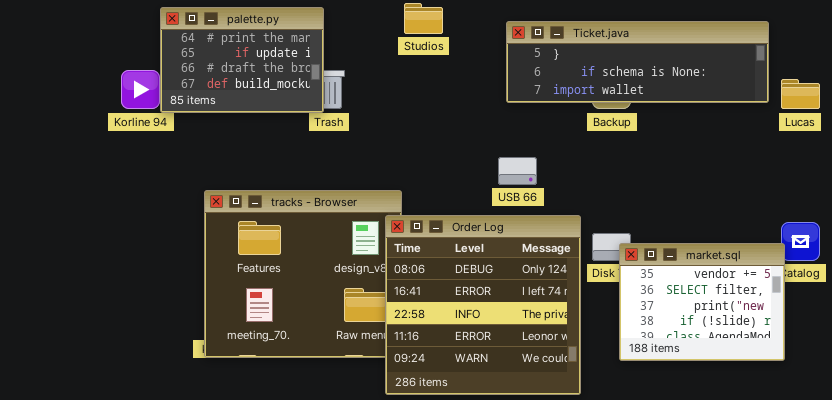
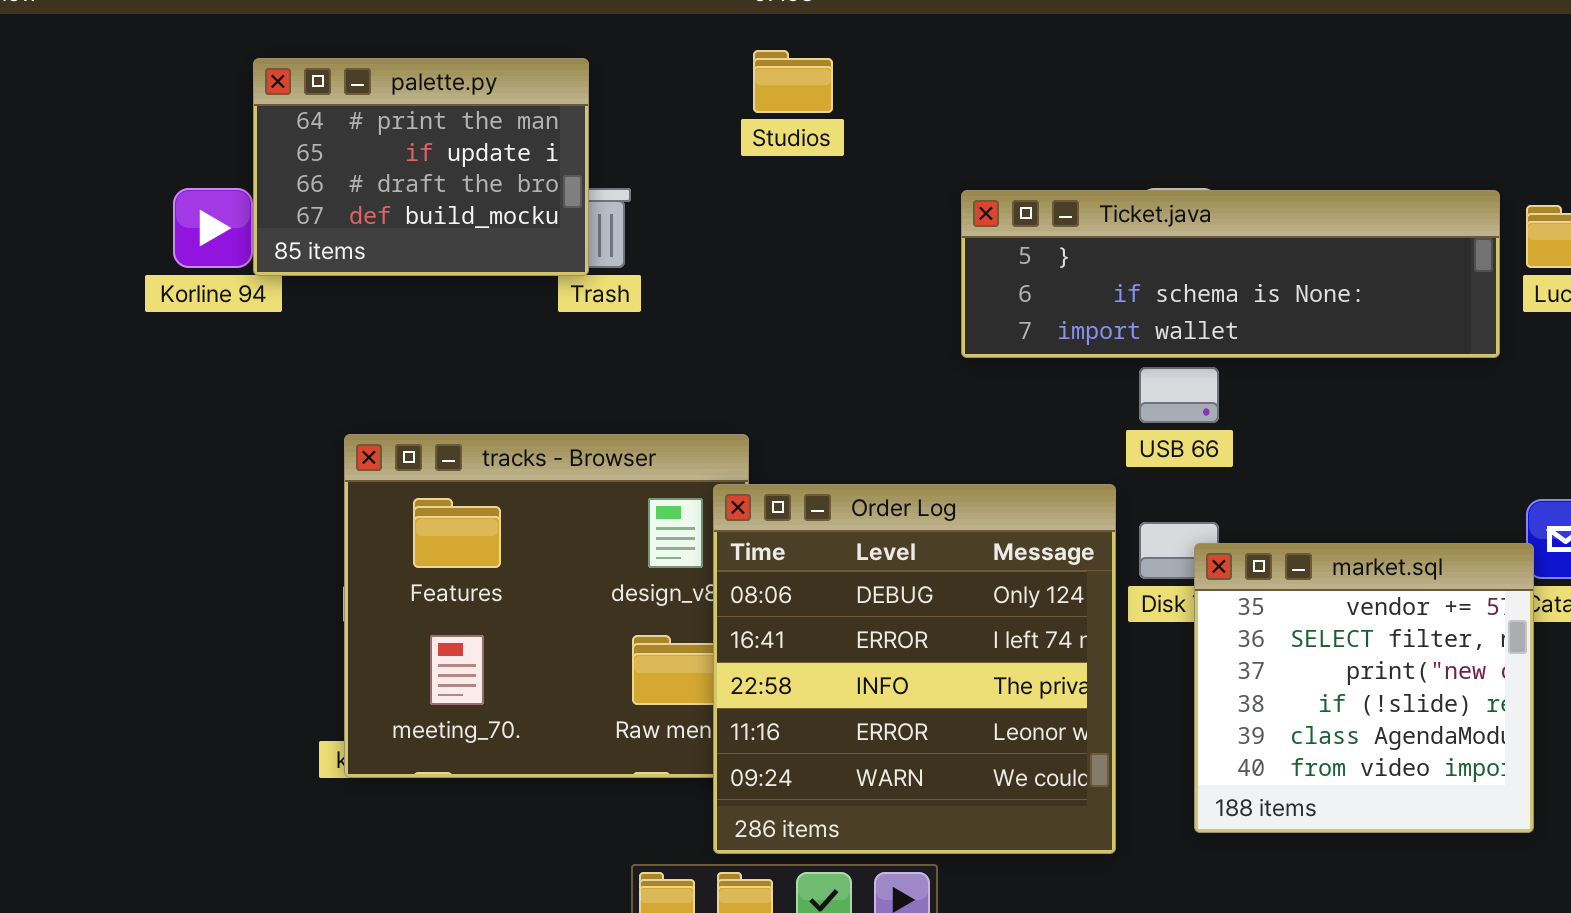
Ticket.java: [506,21,769,103] -> [961,190,1500,358], moved
USB 66: [498,157,537,185] -> [1139,367,1219,423], moved
market.sql: [619,243,785,361] -> [1194,543,1534,833], resized

